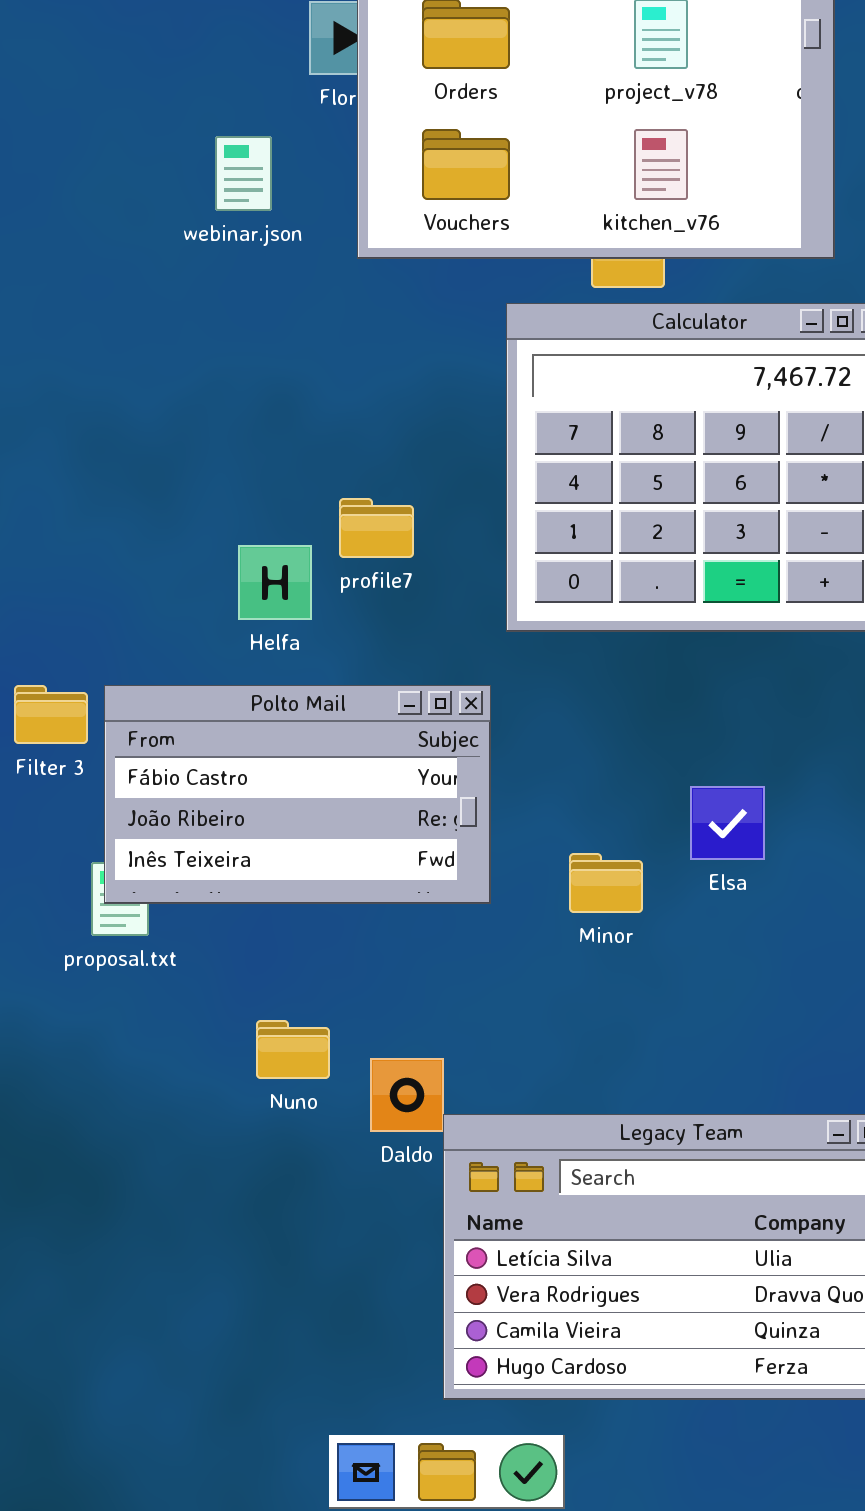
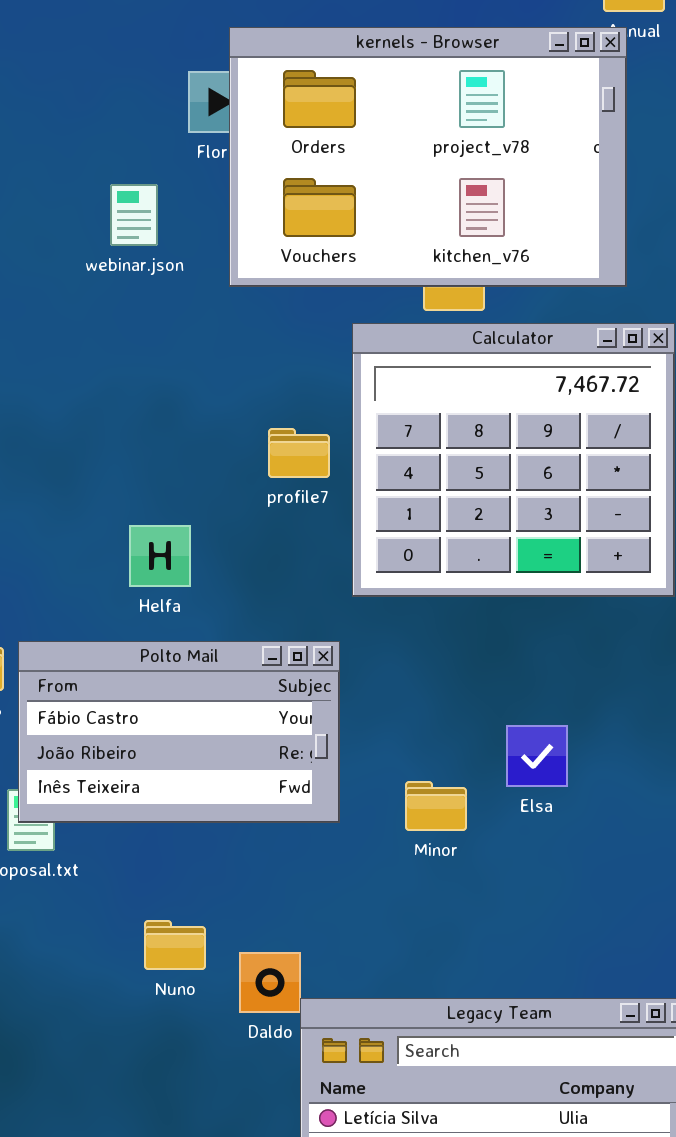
profile7: [339,498,414,558] -> [268,428,330,478], moved

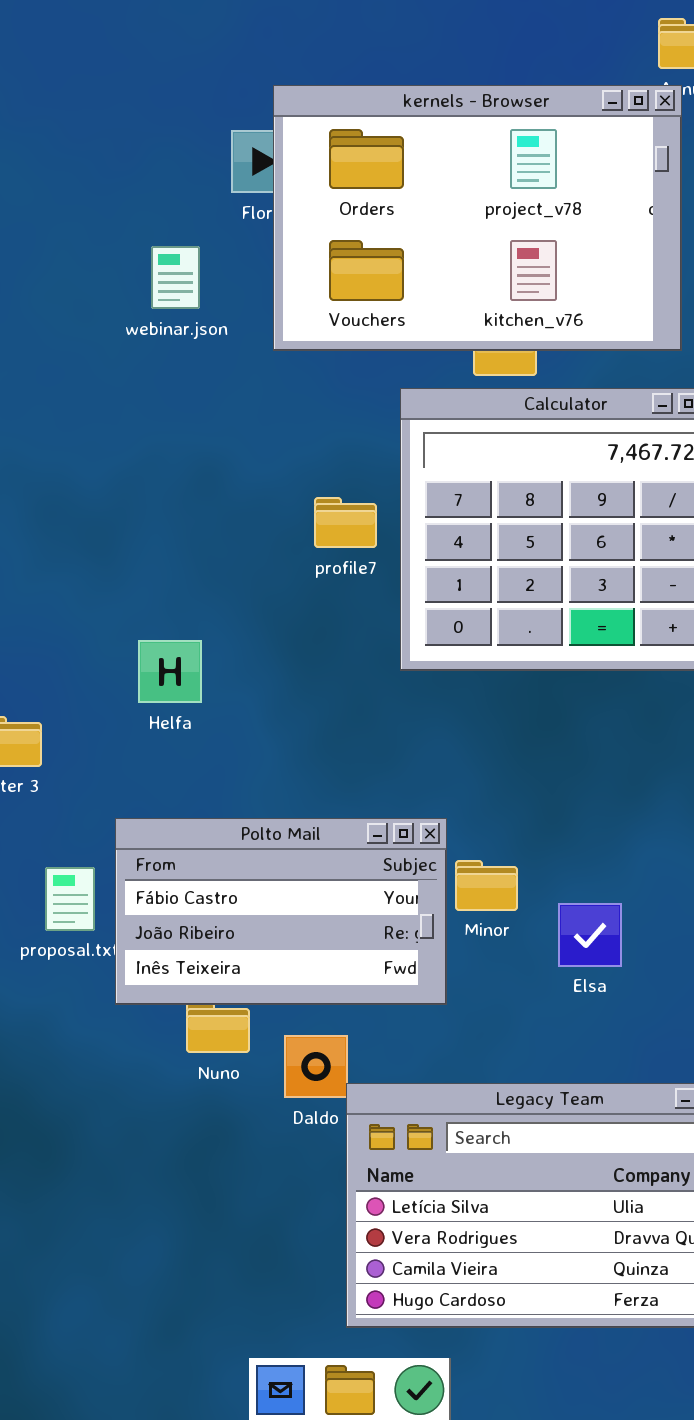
Helfa: [129,525,191,587] -> [138,640,202,703], moved
Polto Mail: [18,641,340,823] -> [115,818,447,1005], moved
Elsa: [506,725,568,787] -> [558,903,622,967], moved

